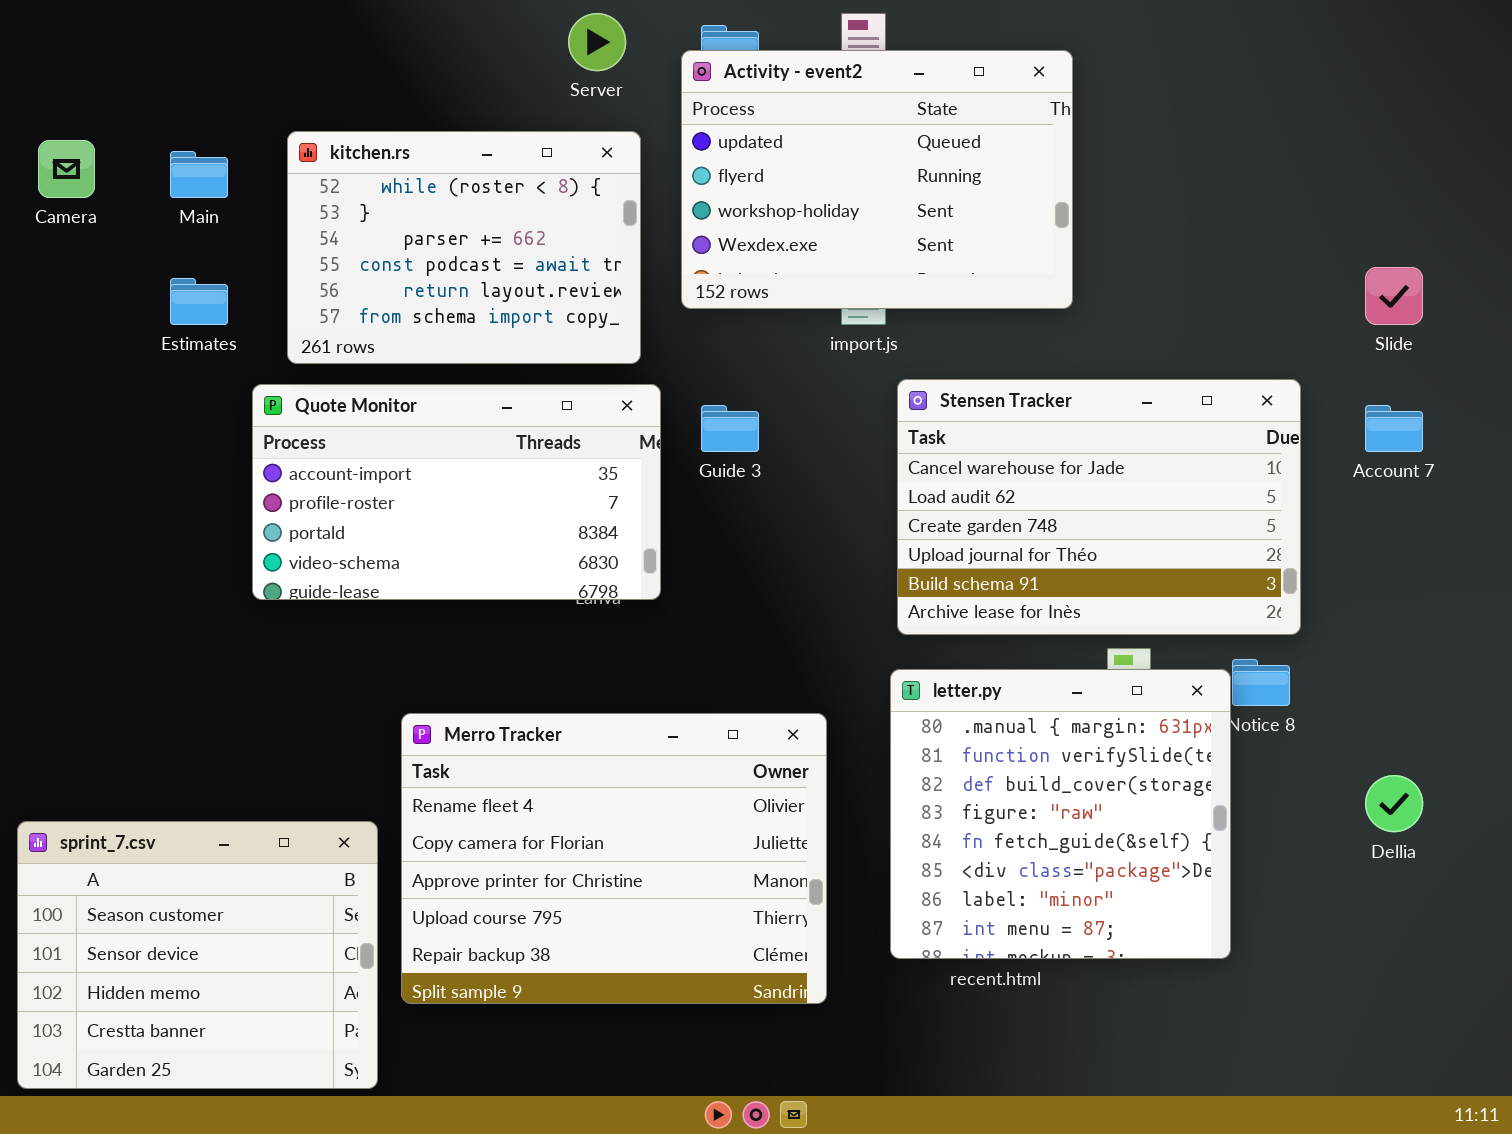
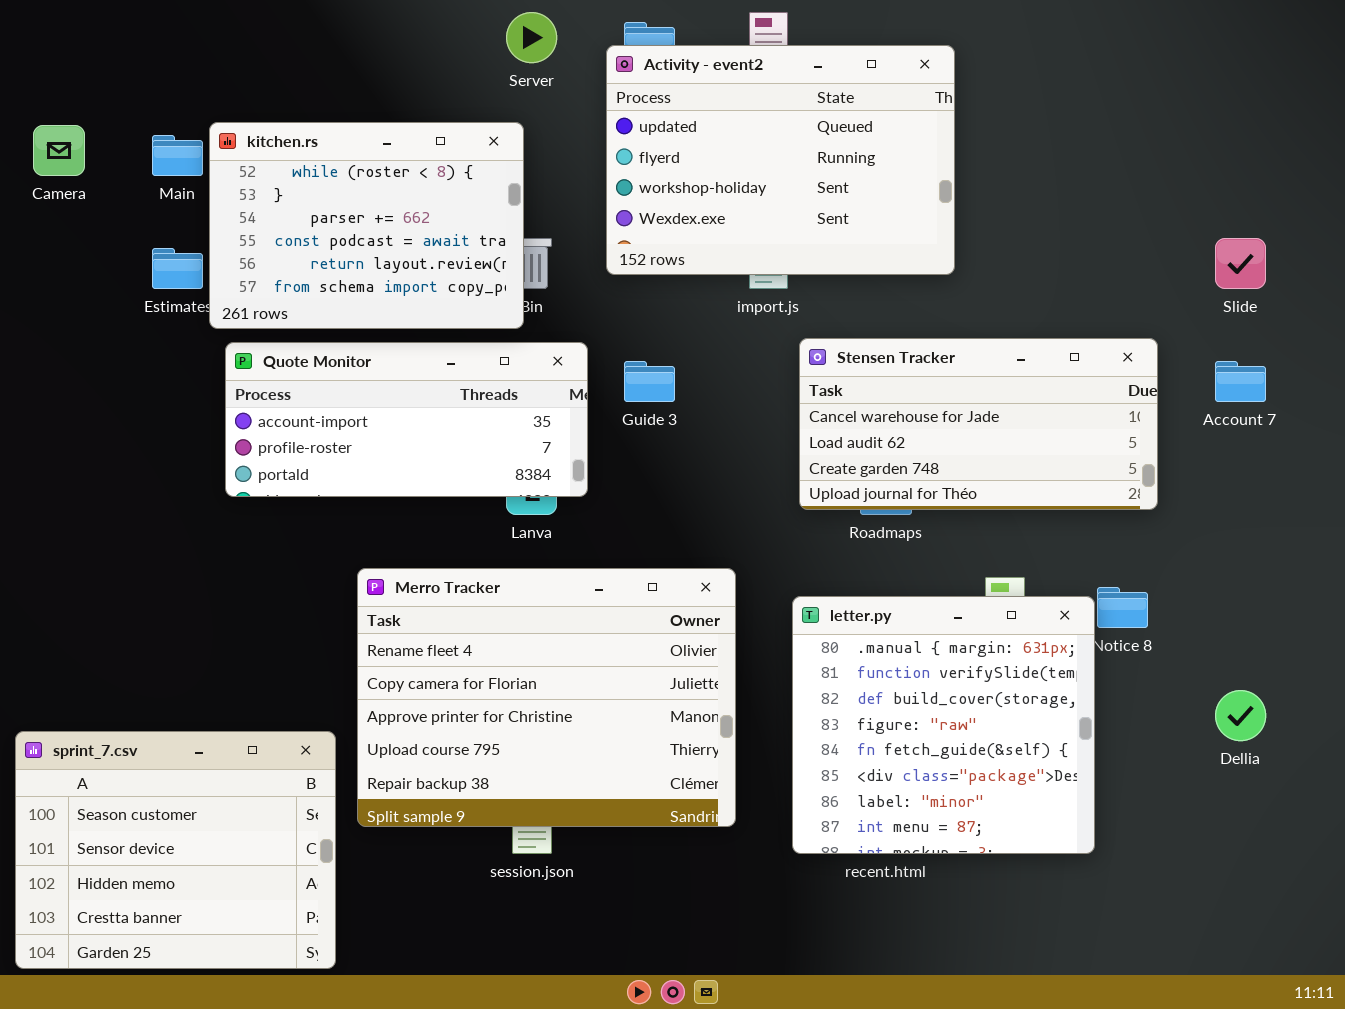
kitchen.rs: [287,131,641,364] -> [209,122,524,329], moved
Stensen Tracker: [897,379,1301,635] -> [799,338,1158,510], resized
Quote Monitor: [252,384,661,600] -> [225,342,588,497], resized
Merro Tracker: [401,713,827,1004] -> [357,568,736,827], moved

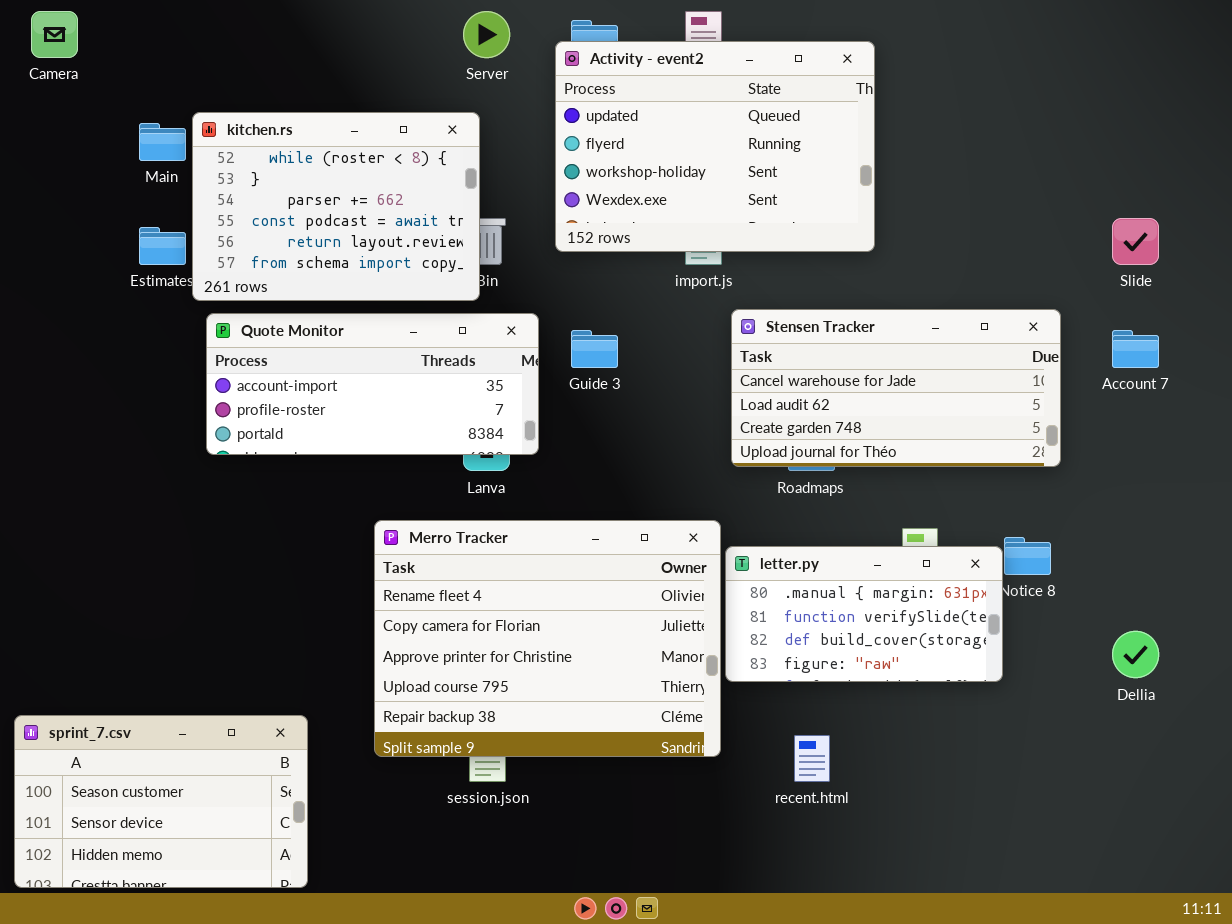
Camera: [33,125,85,176] -> [31,11,78,58], moved
Merro Tracker: [357,568,736,827] -> [374,520,721,757], moved
letter.py: [792,596,1095,854] -> [725,546,1003,682], resized
sprint_7.csv: [15,731,336,969] -> [14,715,308,888], resized

